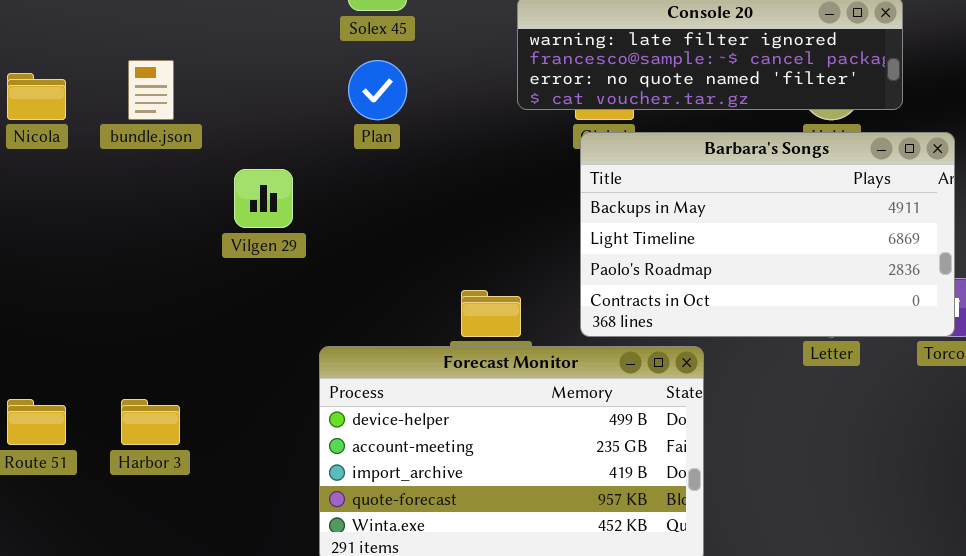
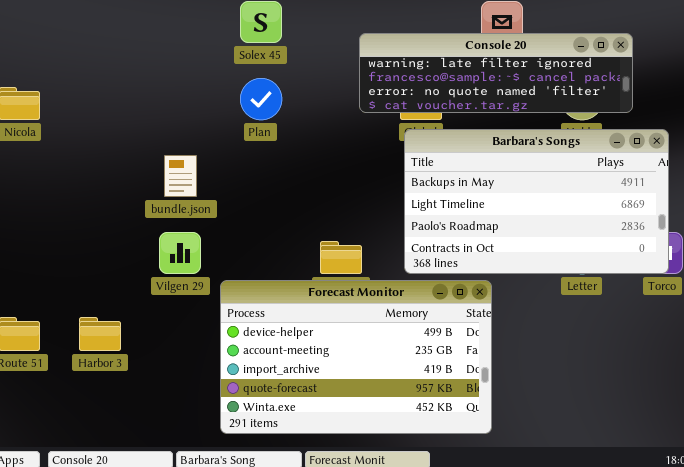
bundle.json: [128,60,174,120] -> [164,155,197,197], moved
Vilgen 29: [234,169,293,228] -> [159,232,201,274], moved

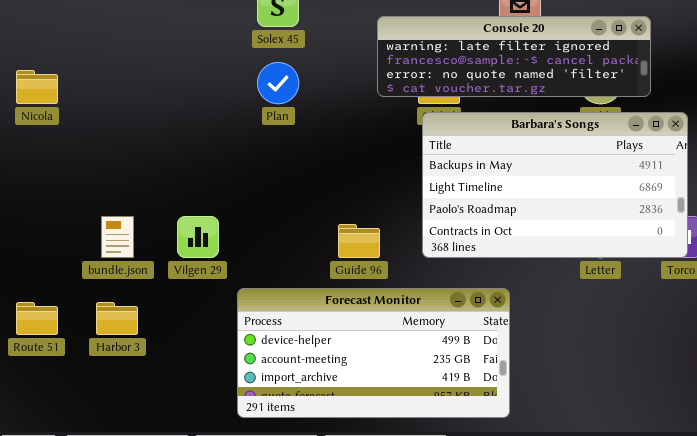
bundle.json: [164,155,197,197] -> [101,216,134,258], moved
Forecast Monitor: [220,280,492,434] -> [237,288,510,418], resized

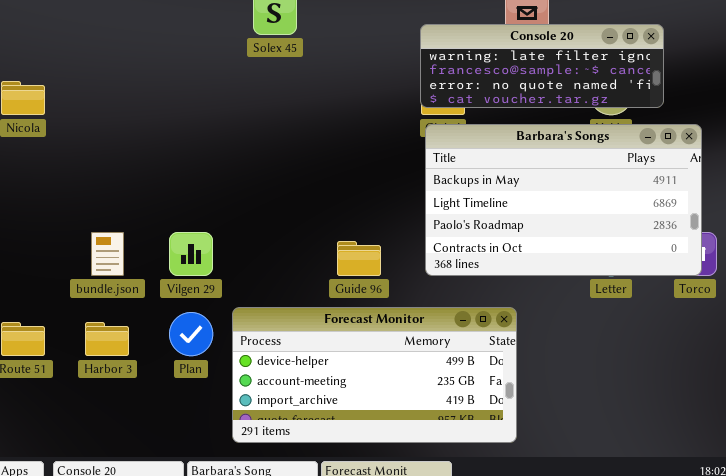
Console 20: [377,16,651,97] -> [420,24,664,108], resized
Plan: [257,62,299,104] -> [169,312,213,356], moved

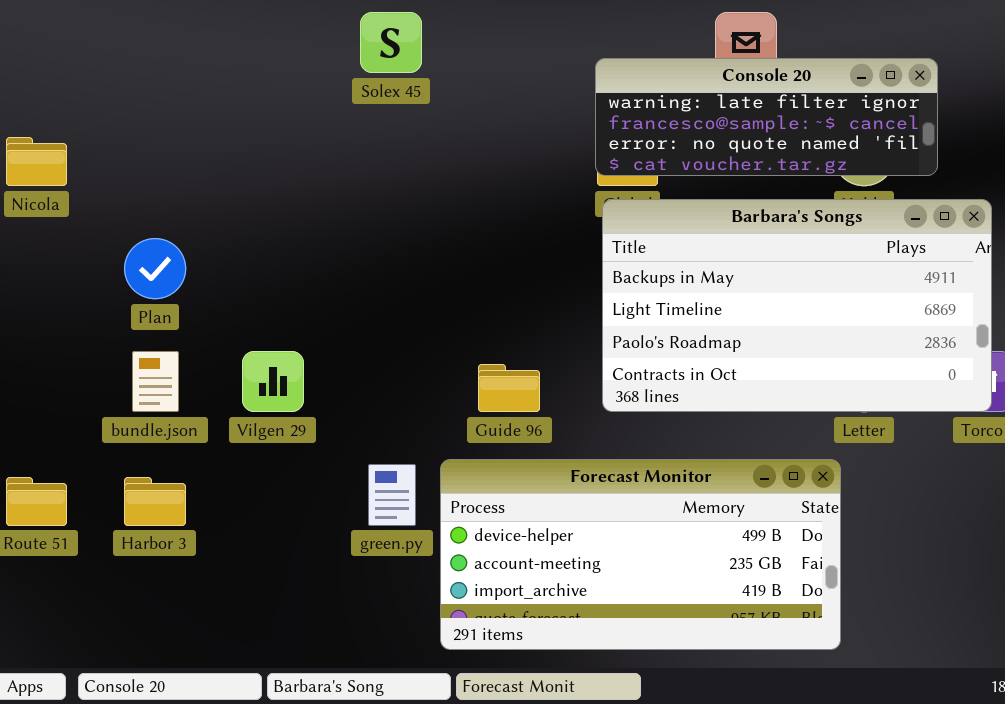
Forecast Monitor: [232,307,517,443] -> [440,459,841,650], moved
Plan: [169,312,213,356] -> [124,238,186,299], moved

